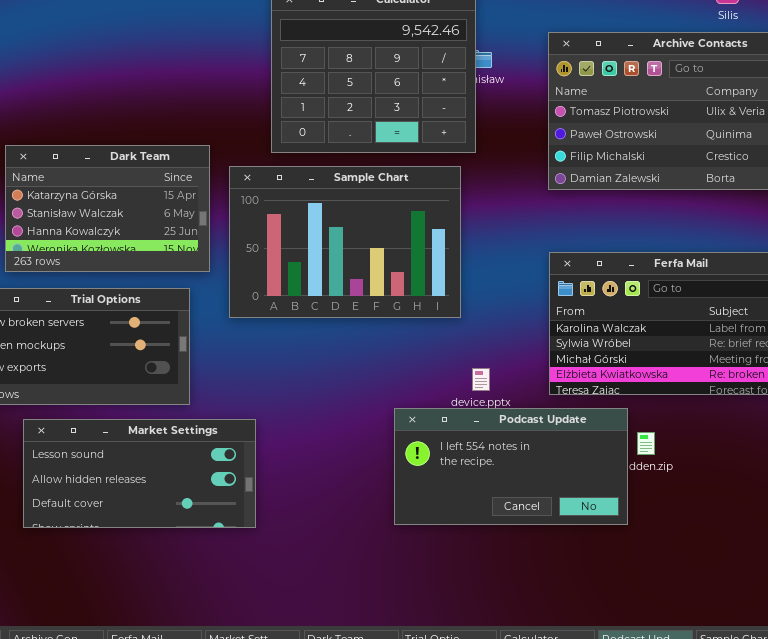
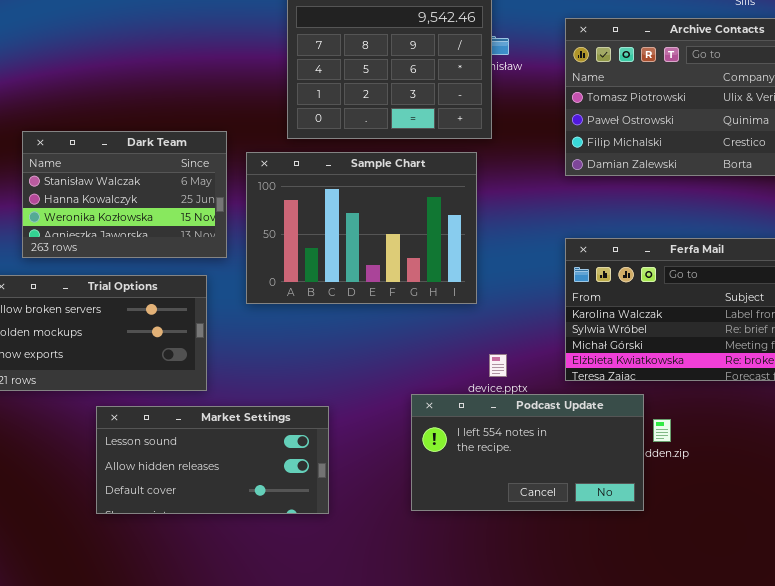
Dark Team: [5,145,210,272] -> [22,131,227,258], scrolled down 1 row
Market Settings: [23,419,256,528] -> [96,406,329,514], moved

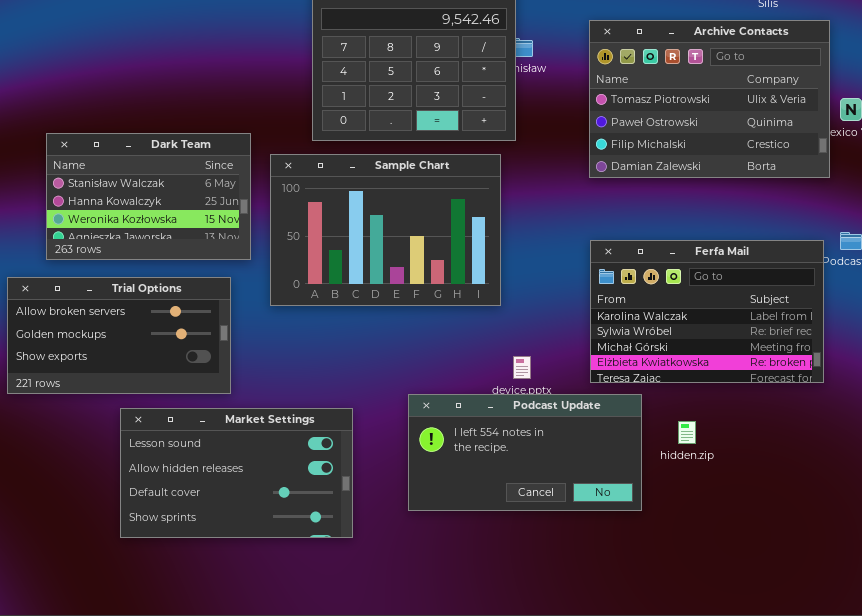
Podcast Update: [411,394,644,511] -> [408,394,642,511], moved
Market Settings: [96,406,329,514] -> [120,408,353,538], resized

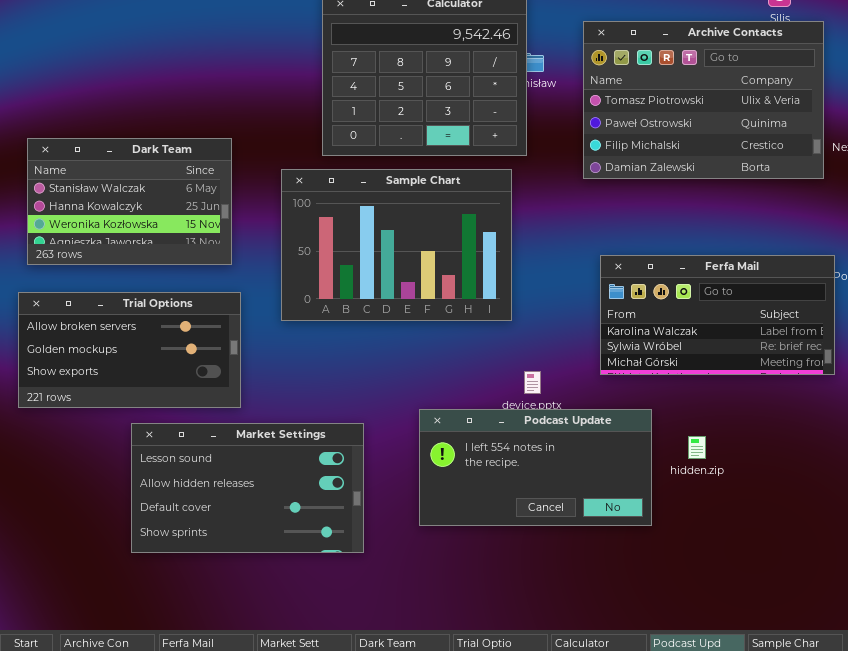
Archive Contacts: [589,20,830,178] -> [583,21,824,179], moved
Dark Team: [46,133,251,260] -> [27,138,232,265], moved
Ferfa Mail: [590,240,824,383] -> [600,255,835,375], resized

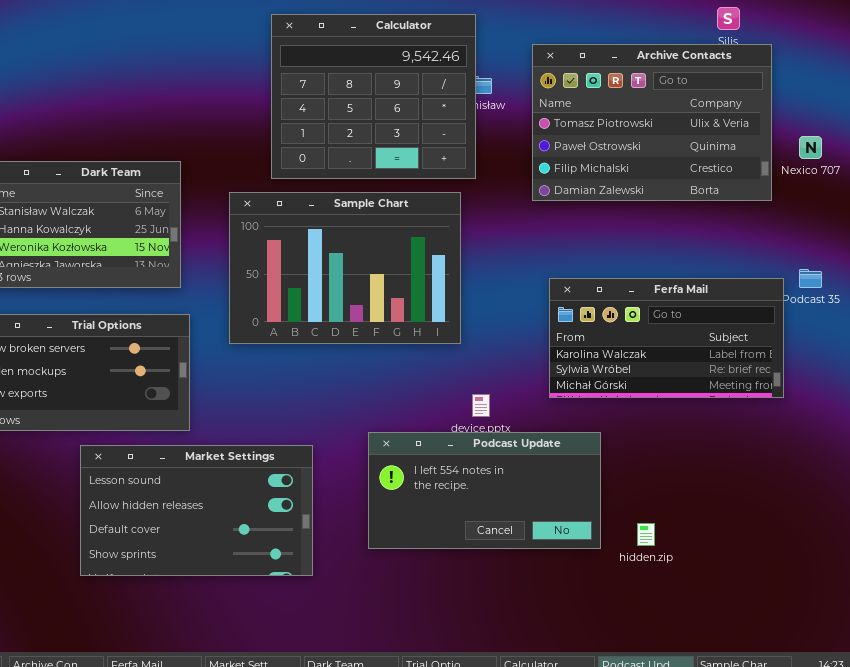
hidden.zip: [688,436,706,459] -> [637,523,655,546], moved

